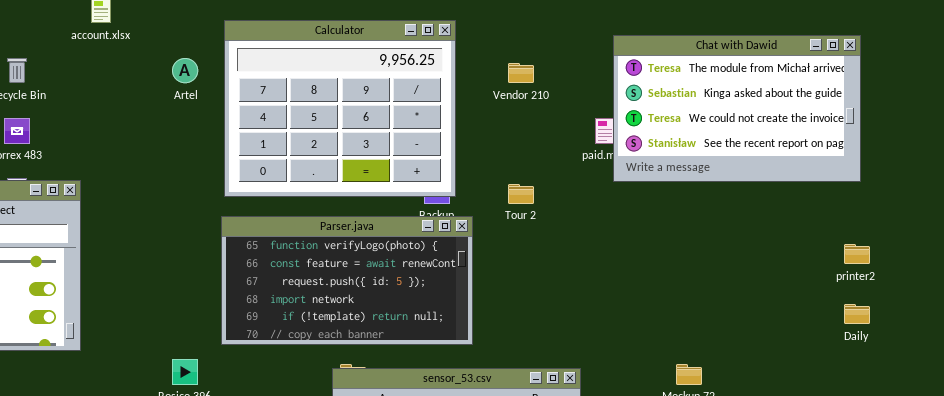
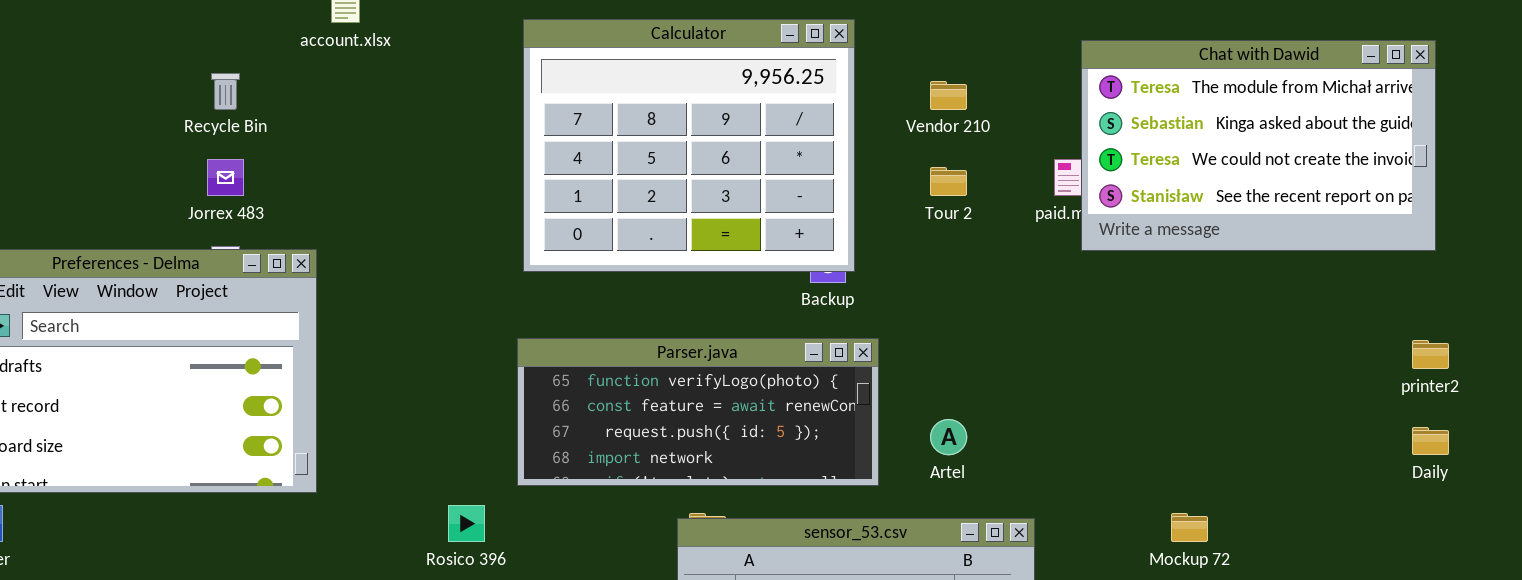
Artel: [172,58,198,83] -> [930,419,967,455], moved
Tour 2: [508,184,534,204] -> [930,167,967,196], moved
Parser.java: [221,216,473,345] -> [517,338,879,486], resized

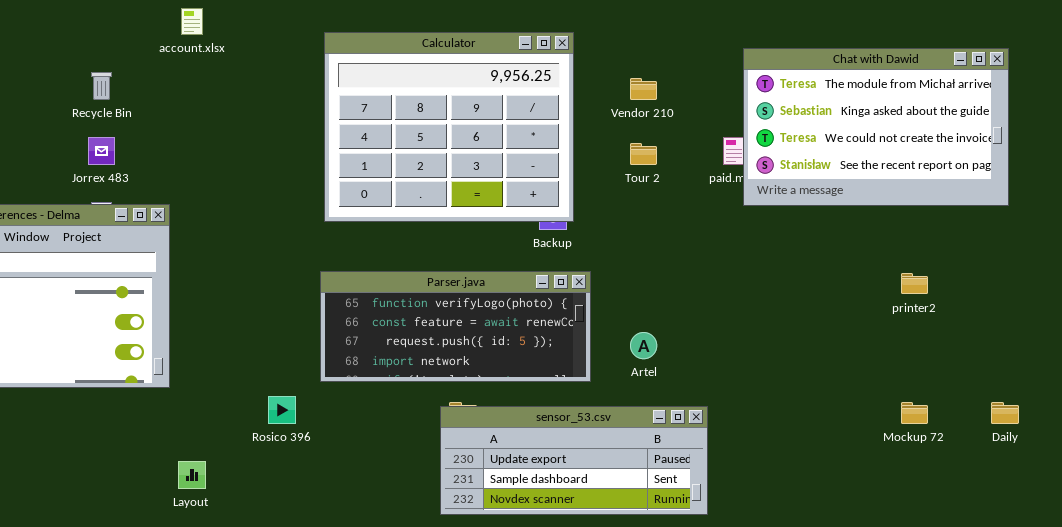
printer2: [1412,340,1449,369] -> [901,273,928,294], moved
Daily: [1412,427,1449,455] -> [991,402,1019,424], moved
Mockup 72: [1171,513,1208,542] -> [901,402,928,424], moved

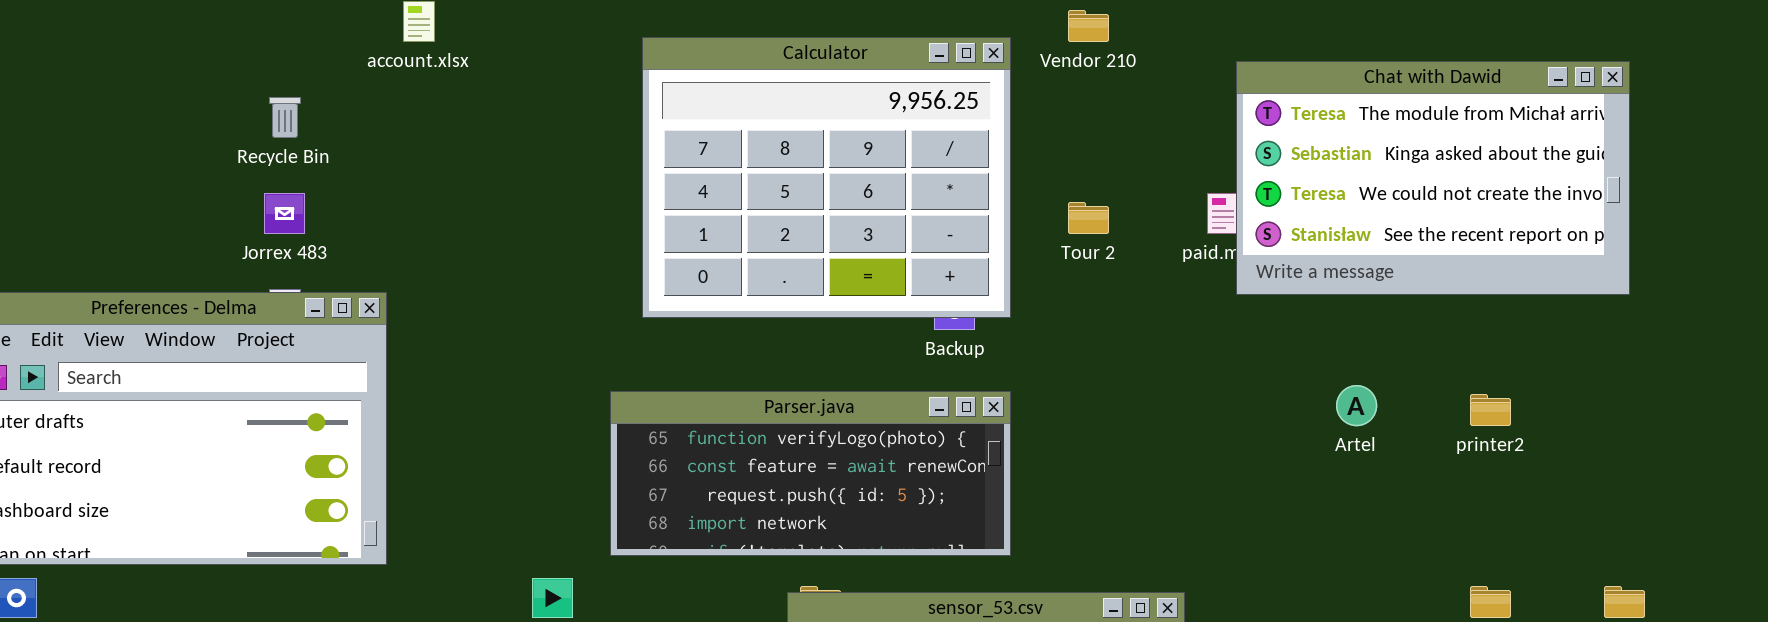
Calculator: [324,32,574,222] -> [642,37,1011,318], moved
Vendor 210: [630,78,657,100] -> [1068,10,1109,42], moved
Artel: [630,332,657,359] -> [1336,385,1377,426], moved

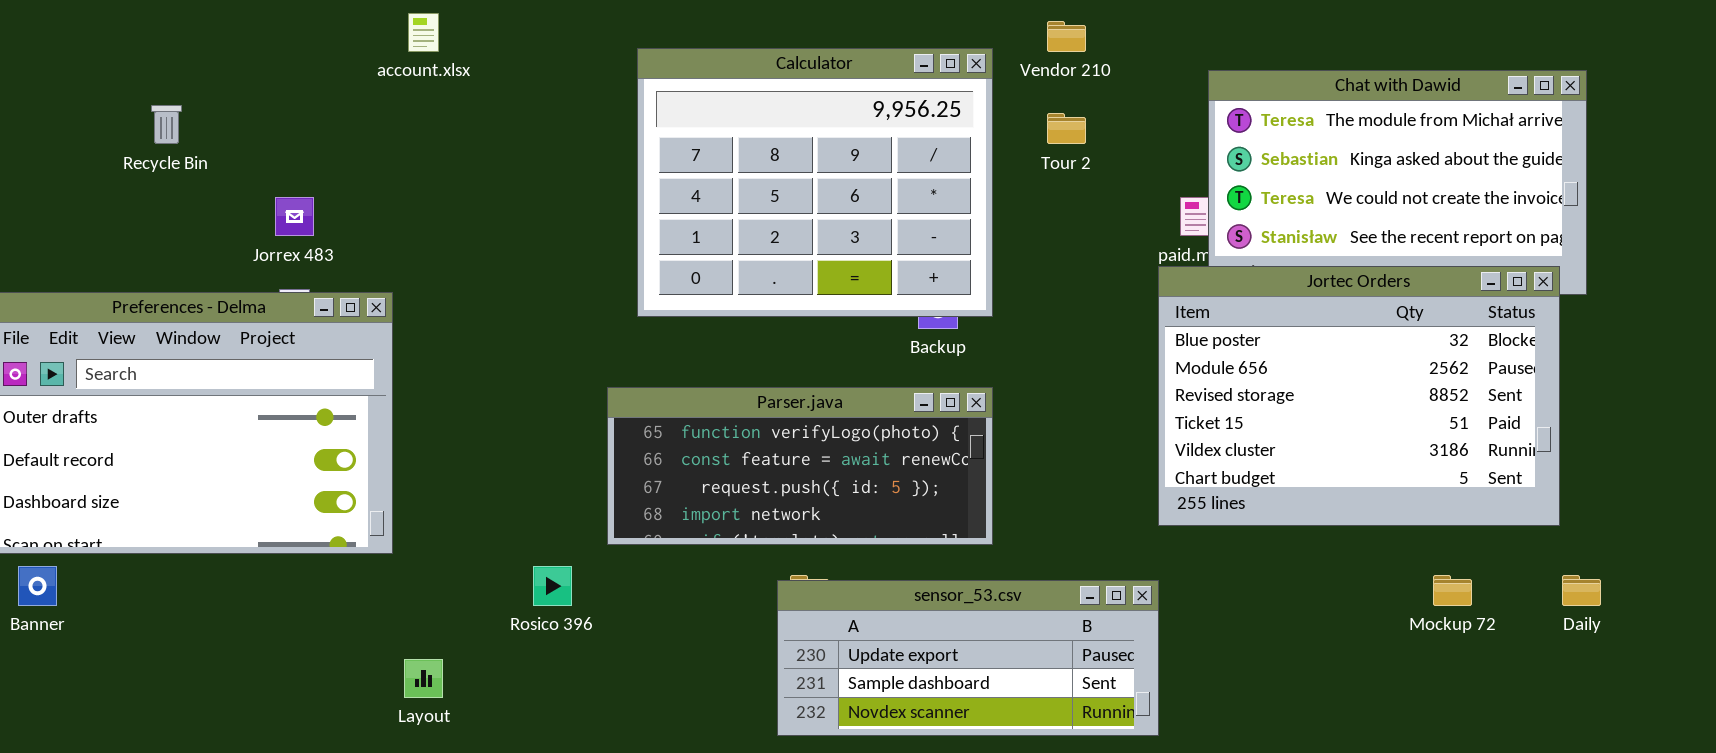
Recycle Bin: [269,97,301,138] -> [151,105,182,144], moved
Tour 2: [1068,202,1109,234] -> [1047,113,1086,144], moved
Jortec Orders: none -> [1158,266,1560,526], opened

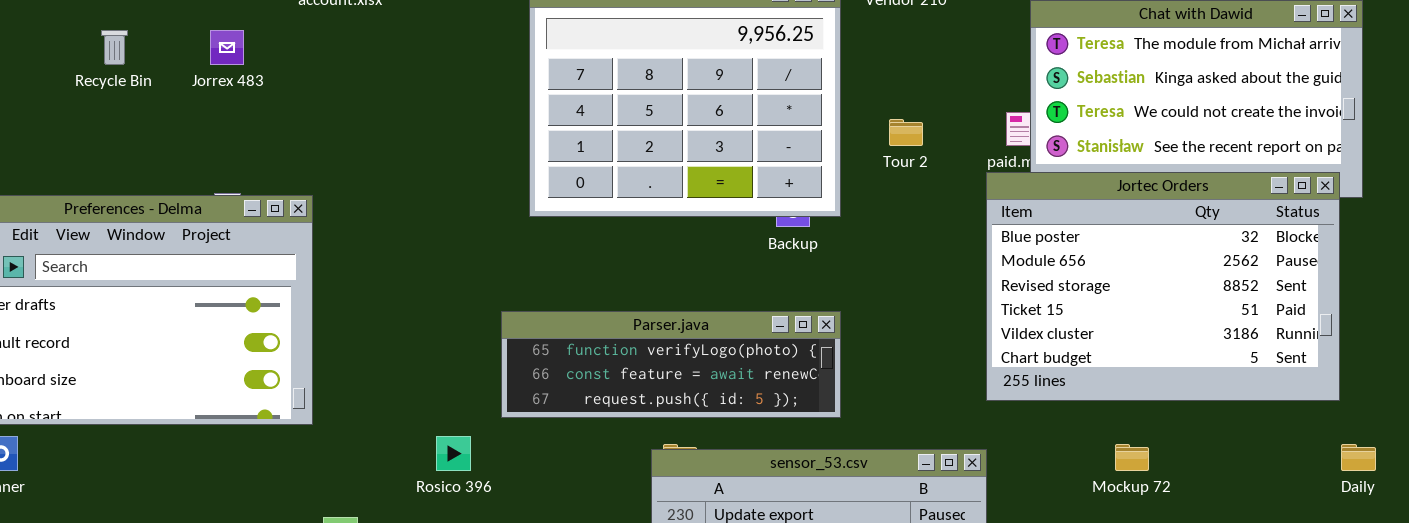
Tour 2: [1047,113,1086,144] -> [889,119,923,146], moved
Jorrex 483: [275,197,314,236] -> [210,30,244,65], moved
Parser.java: [607,387,993,545] -> [501,311,841,418], resized
Mockup 72: [1433,575,1472,606] -> [1115,444,1149,471], moved

